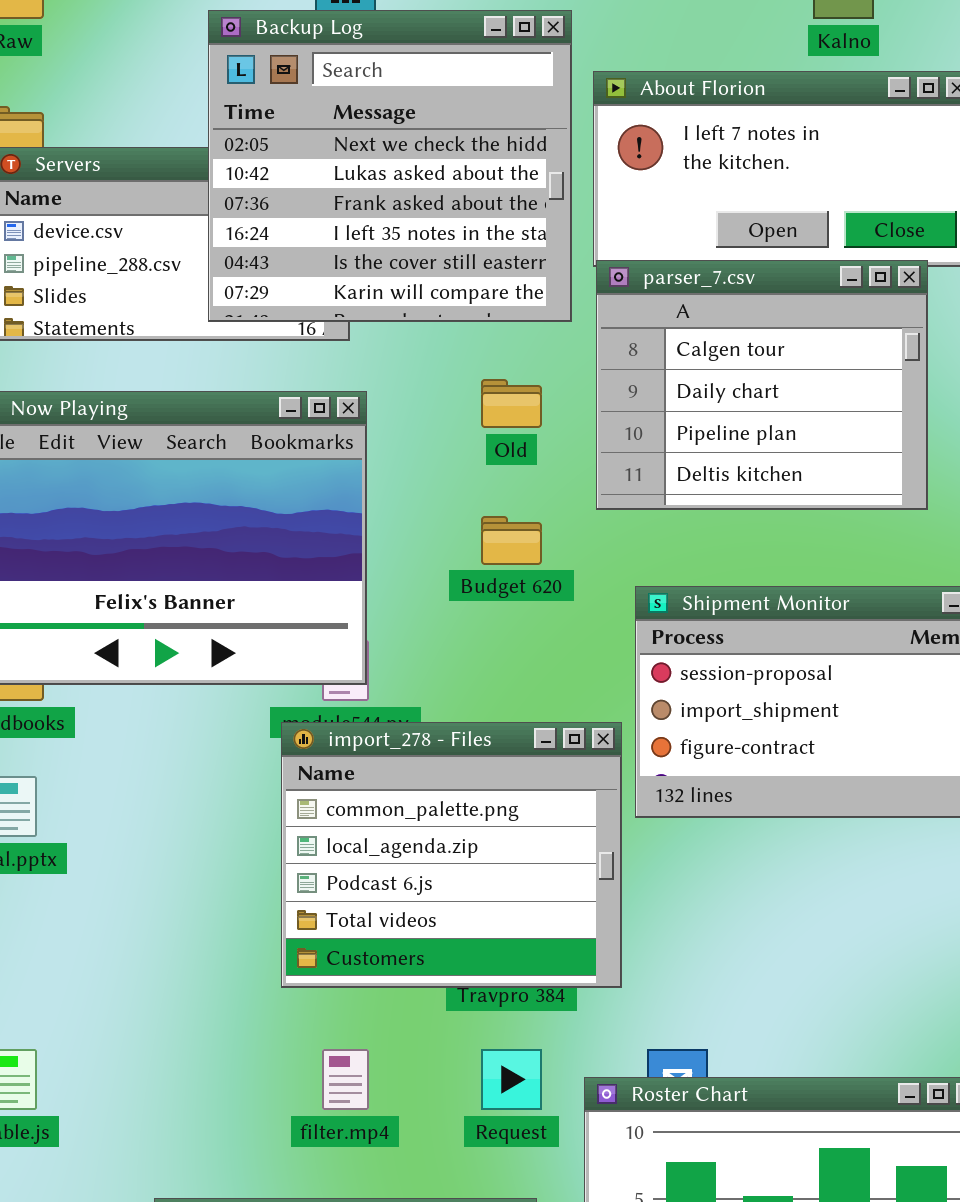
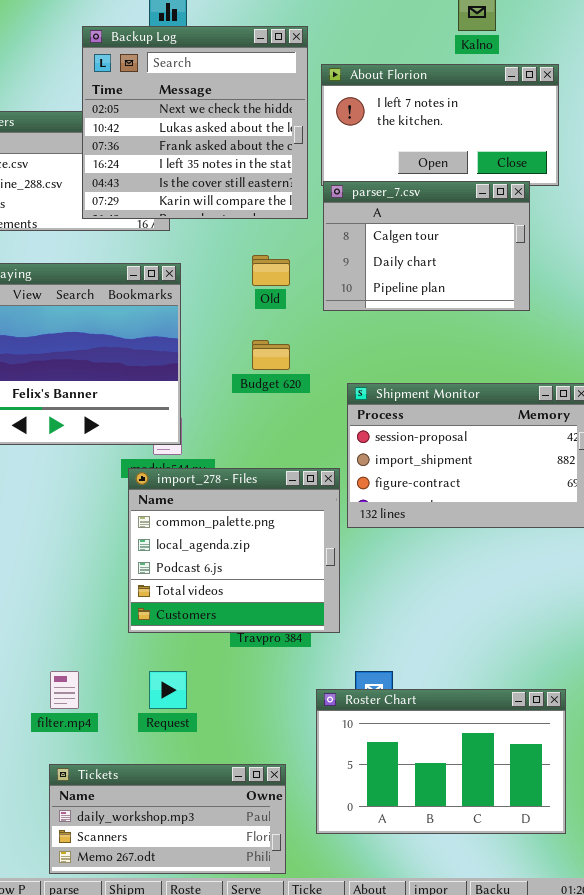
parser_7.csv: [596,260,928,510] -> [323,181,530,311], resized
filter.mp4: [322,1049,369,1110] -> [50,671,79,709], moved
Request: [481,1049,542,1110] -> [149,671,187,709], moved

